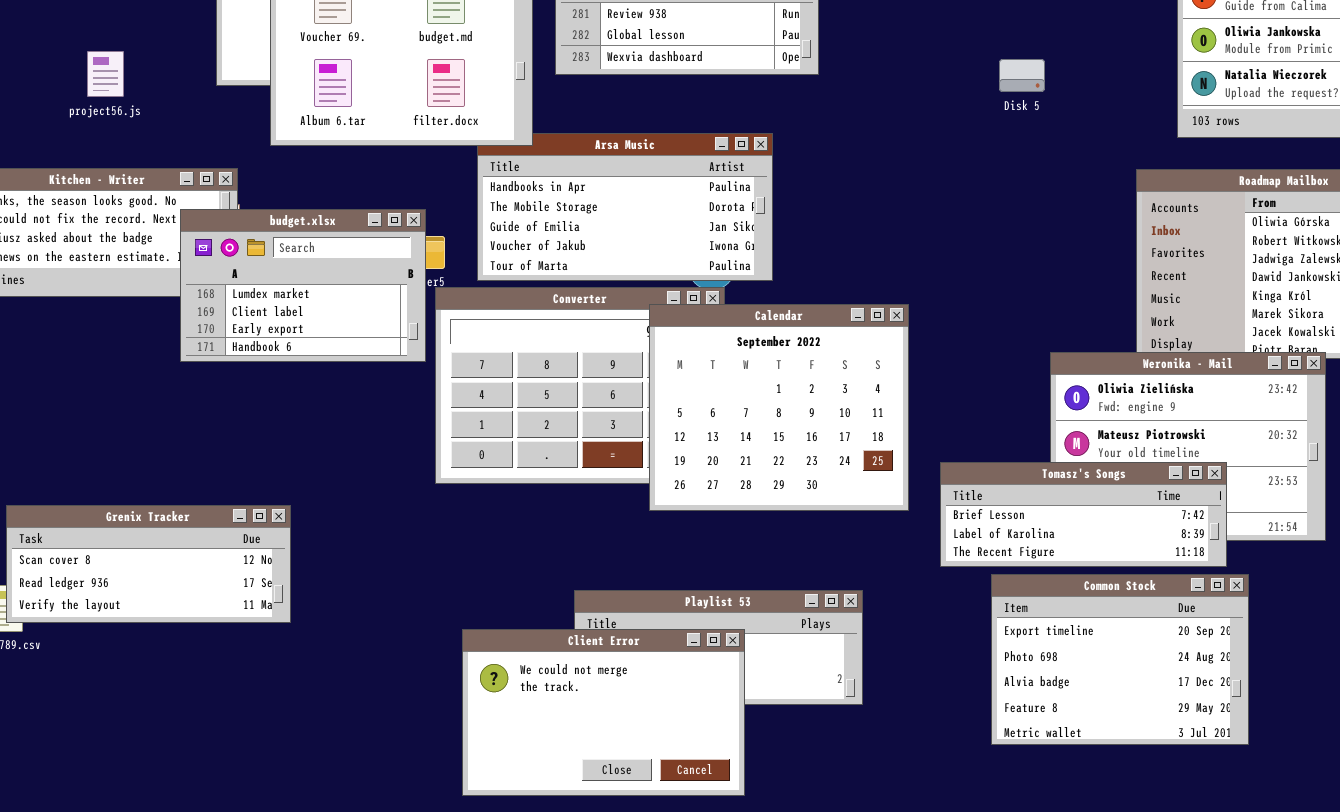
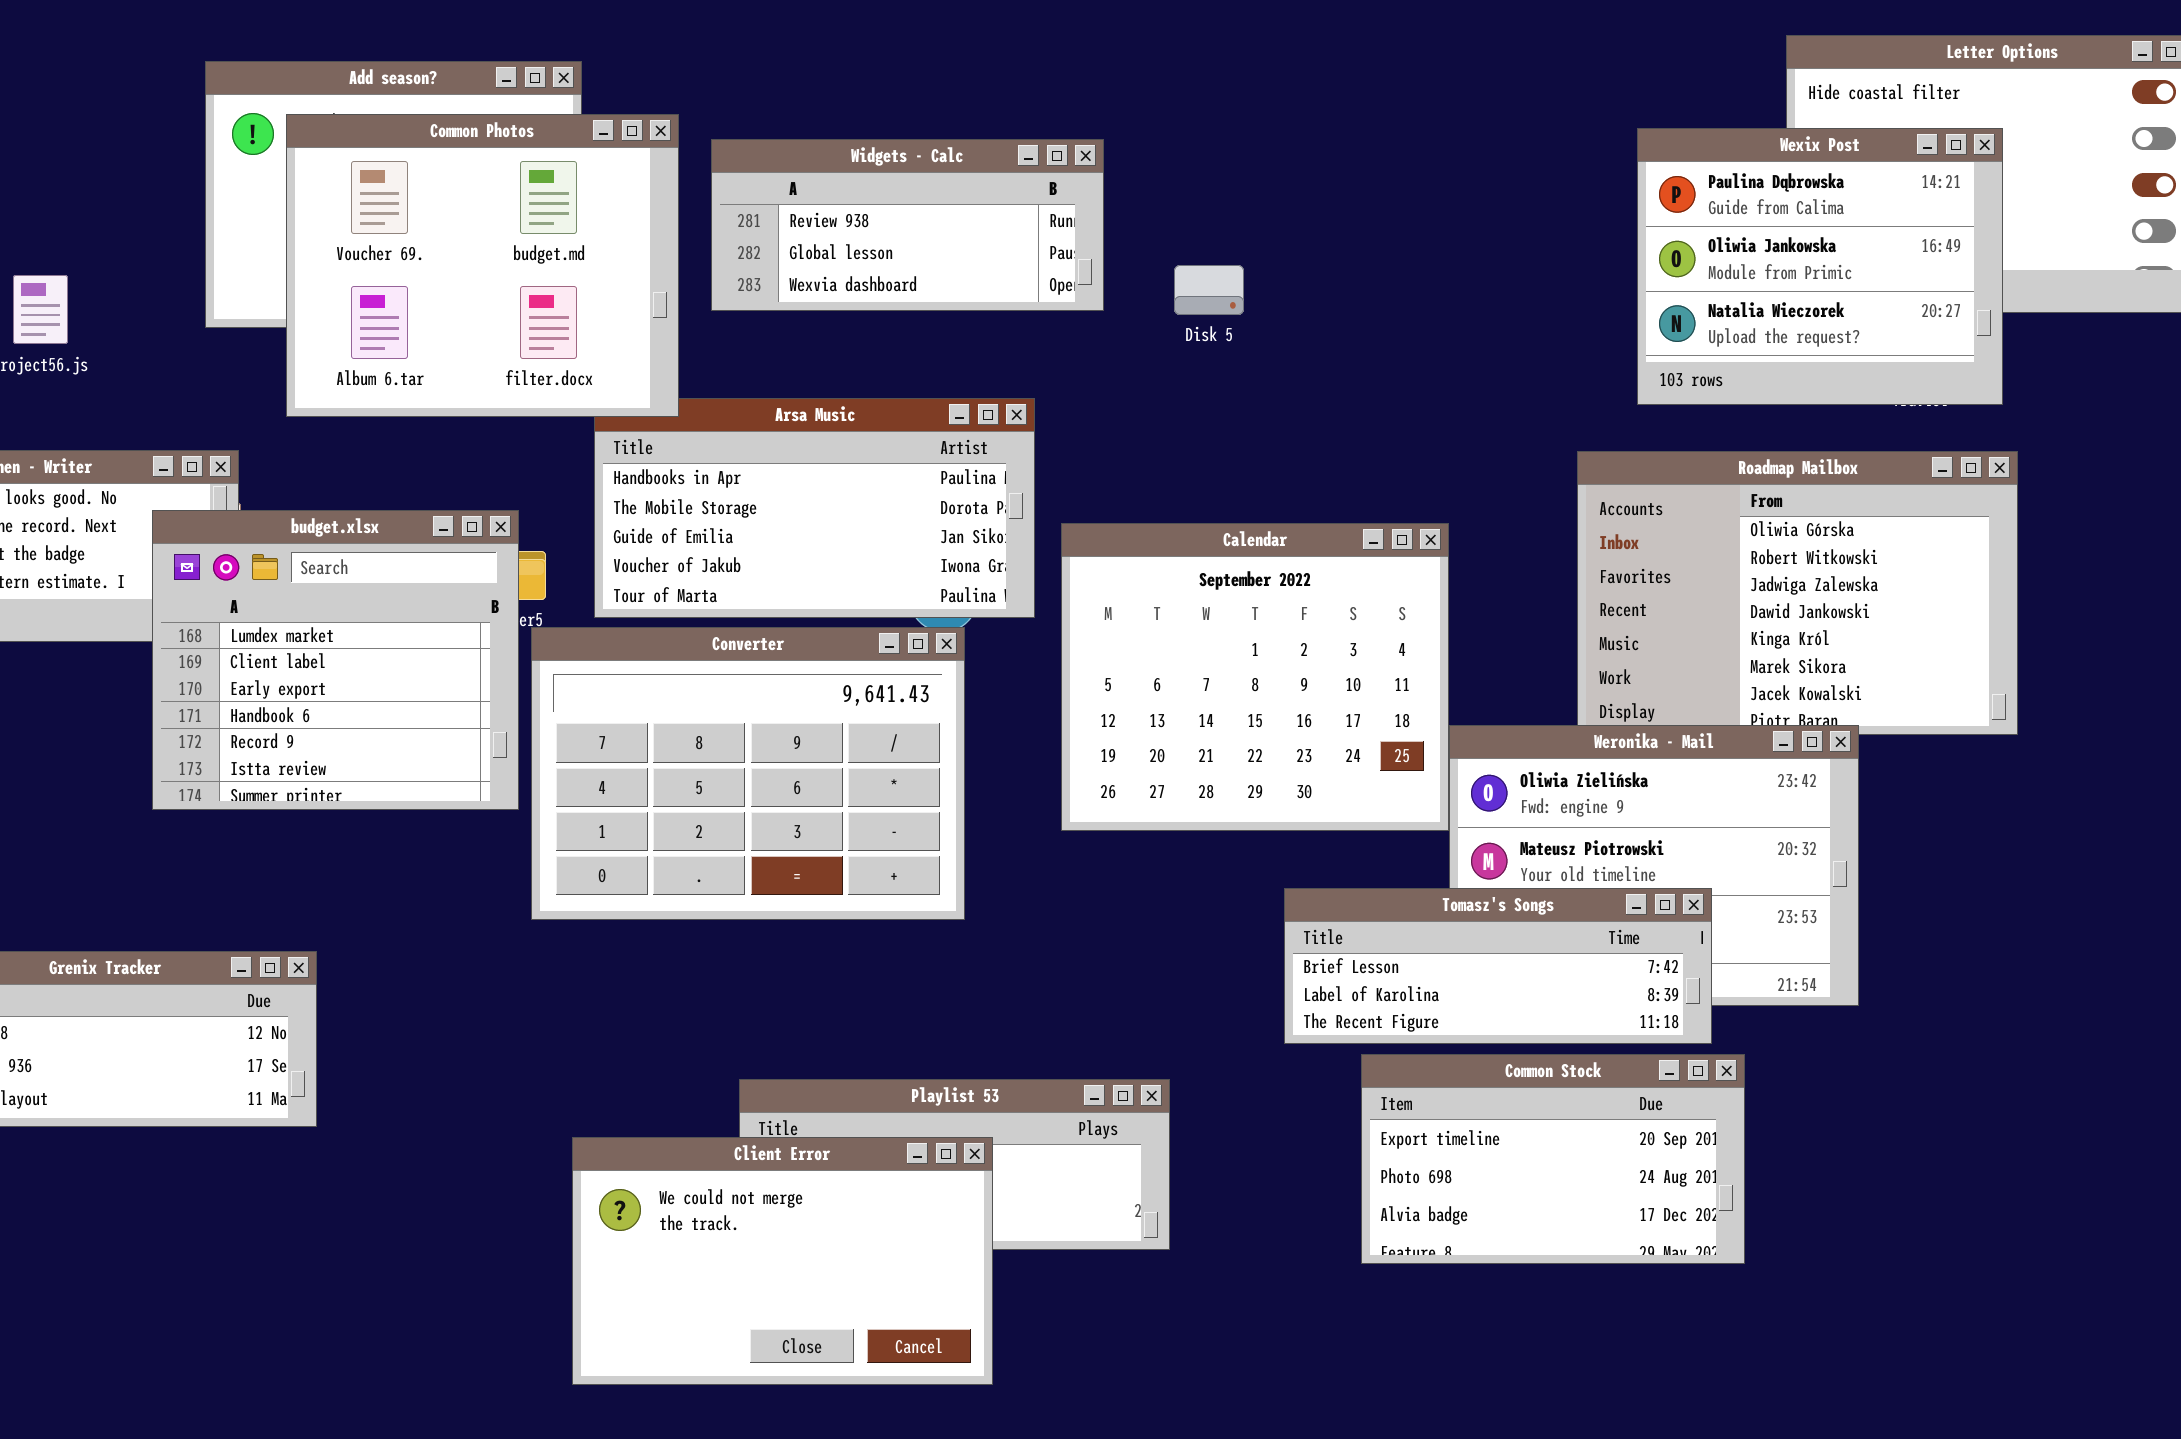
Disk 5: [999,59,1045,92] -> [1174,265,1244,315], moved
budget.xlsx: [180,209,426,362] -> [152,510,519,810], resized
Calendar: [649,304,909,511] -> [1061,523,1449,831], moved
Common Stock: [991,574,1249,745] -> [1361,1054,1745,1264], resized

